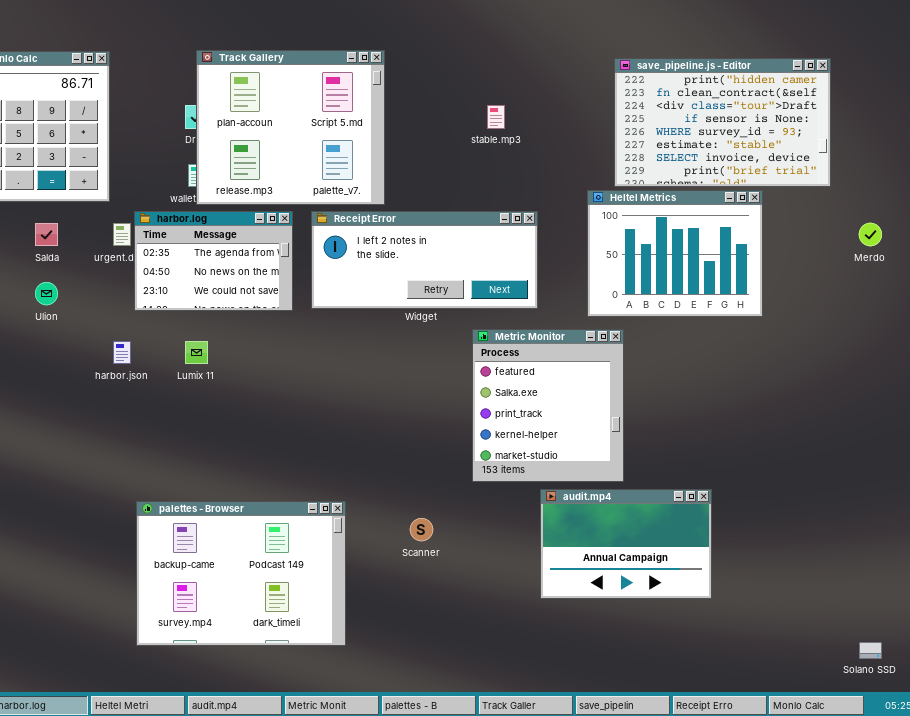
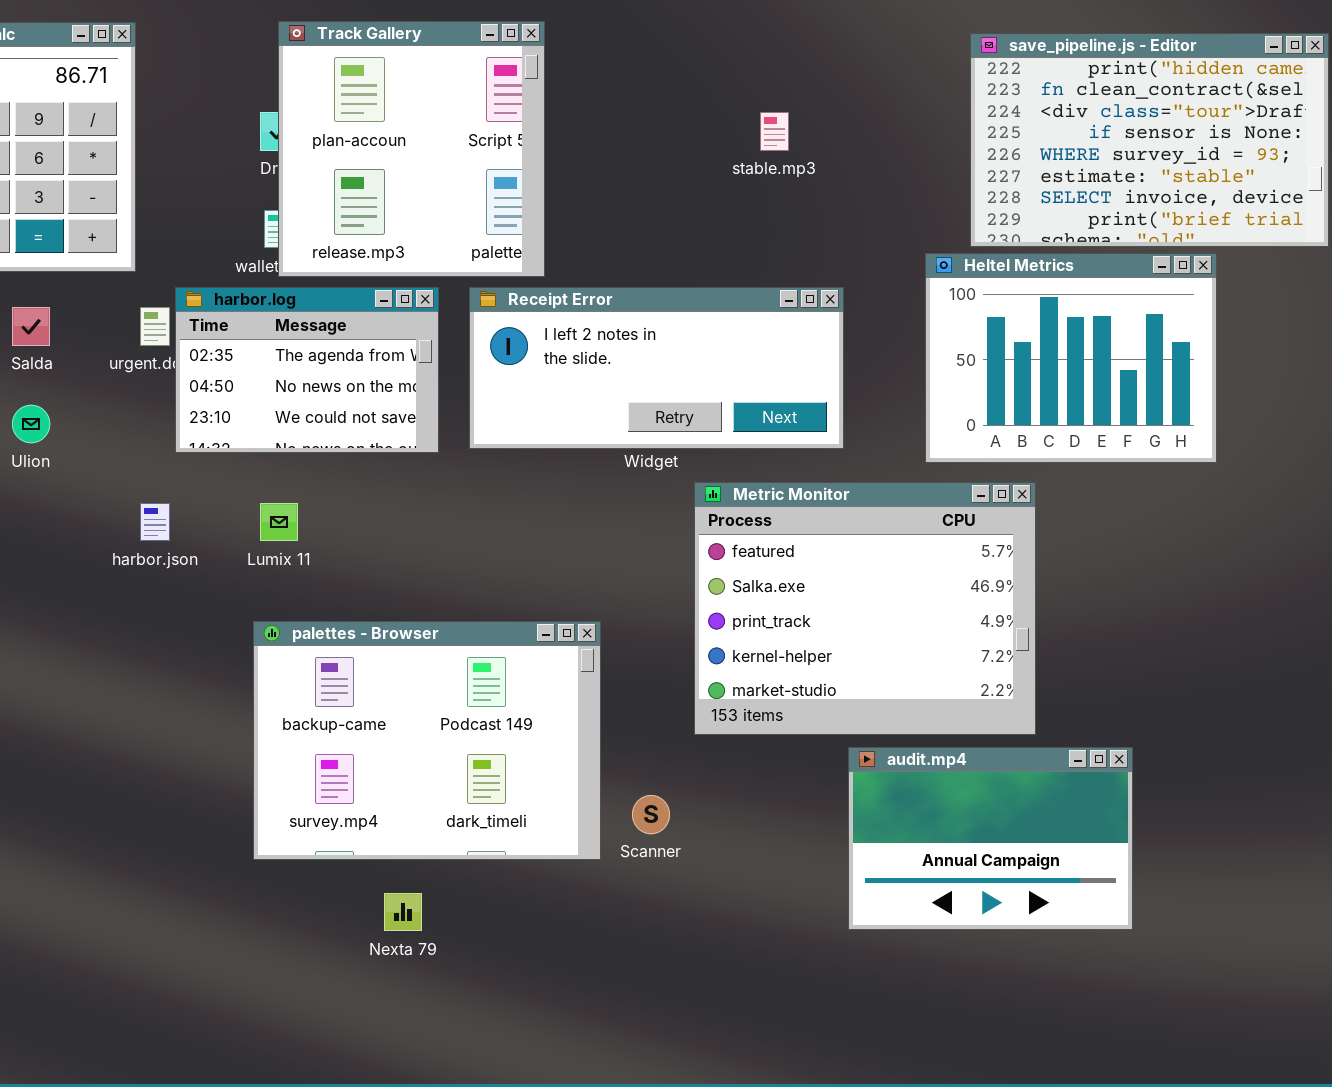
Track Gallery: [196,50,385,205] -> [278,21,545,277], resized
Metric Monitor: [472,329,624,482] -> [694,482,1036,735], moved, resized
palettes - Browser: [136,501,346,646] -> [253,621,601,860], moved

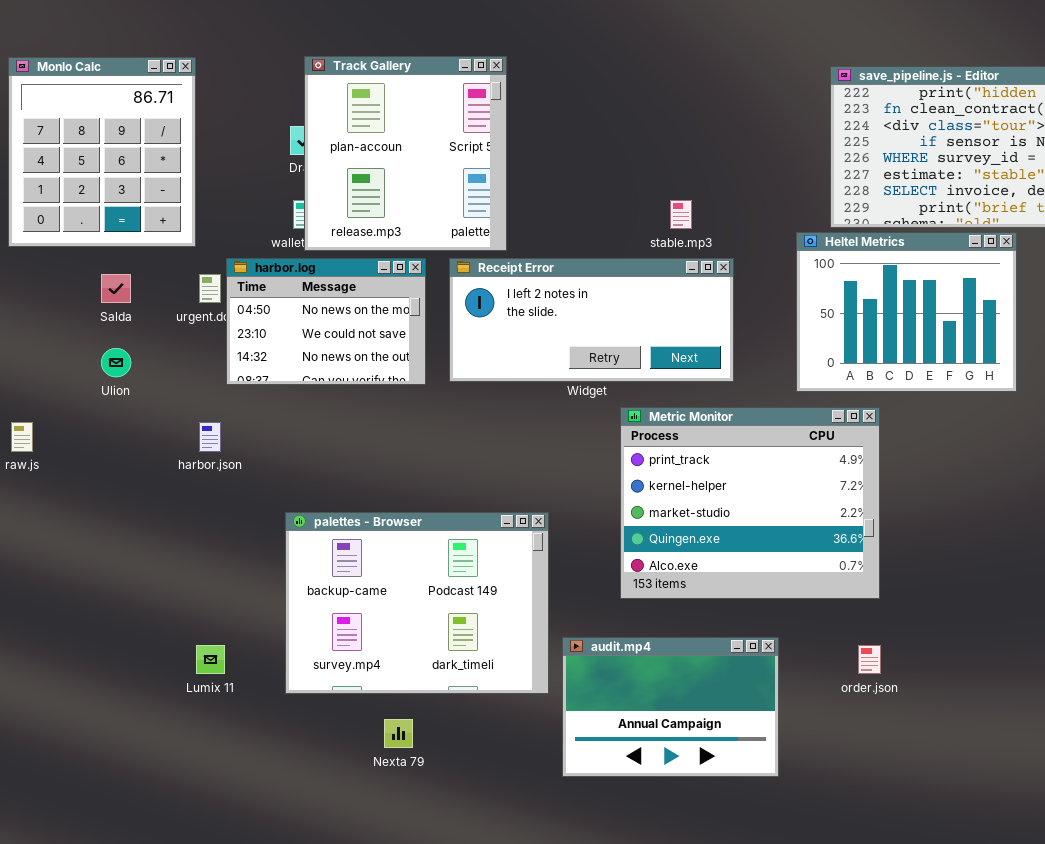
stable.mp3: [760,112,789,151] -> [670,200,692,229], moved
harbor.log: [175,287,439,453] -> [226,258,426,385], scrolled down 1 row
Metric Monitor: [694,482,1036,735] -> [620,407,880,599], scrolled down 2 rows
Lumix 11: [260,503,298,541] -> [196,645,225,674], moved
audit.mp4: [848,747,1133,930] -> [562,637,779,777], moved

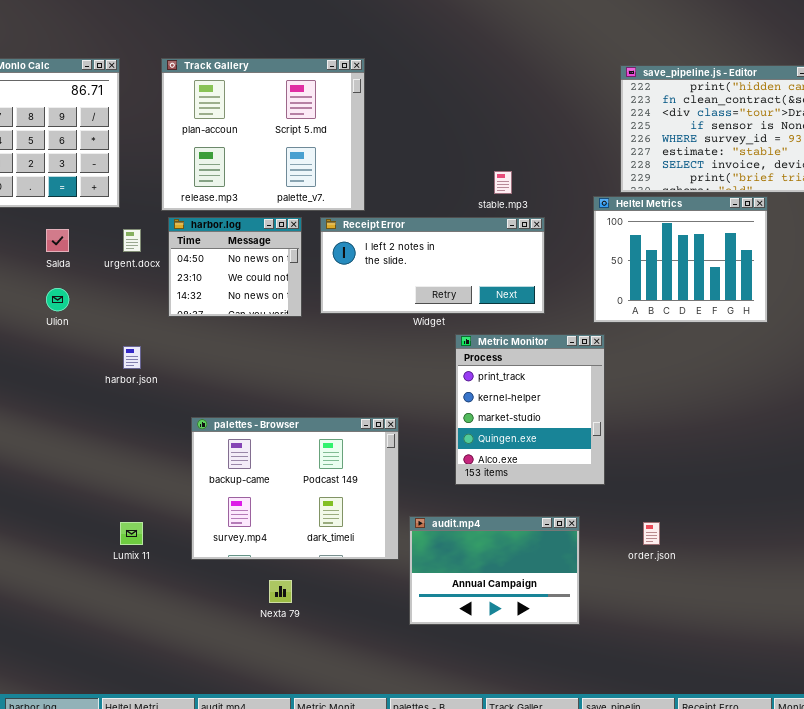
Track Gallery: [304,56,507,251] -> [161,58,365,211], resized
harbor.log: [226,258,426,385] -> [168,217,302,317], resized
Metric Monitor: [620,407,880,599] -> [455,334,605,485], resized

